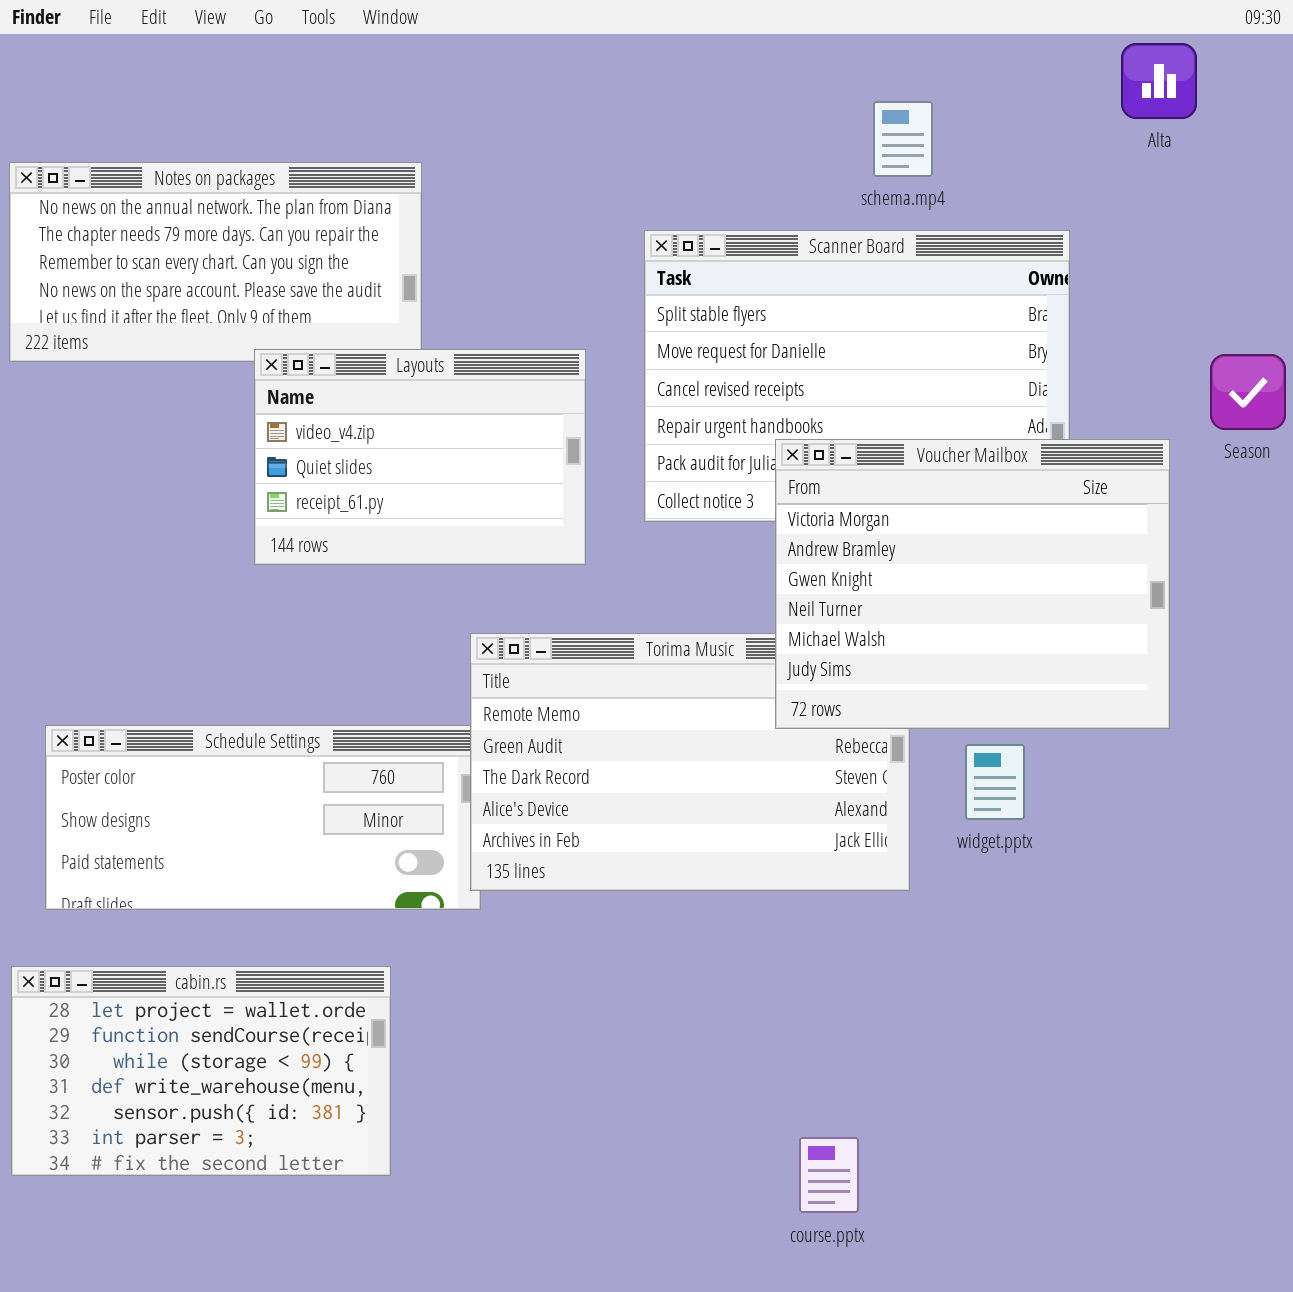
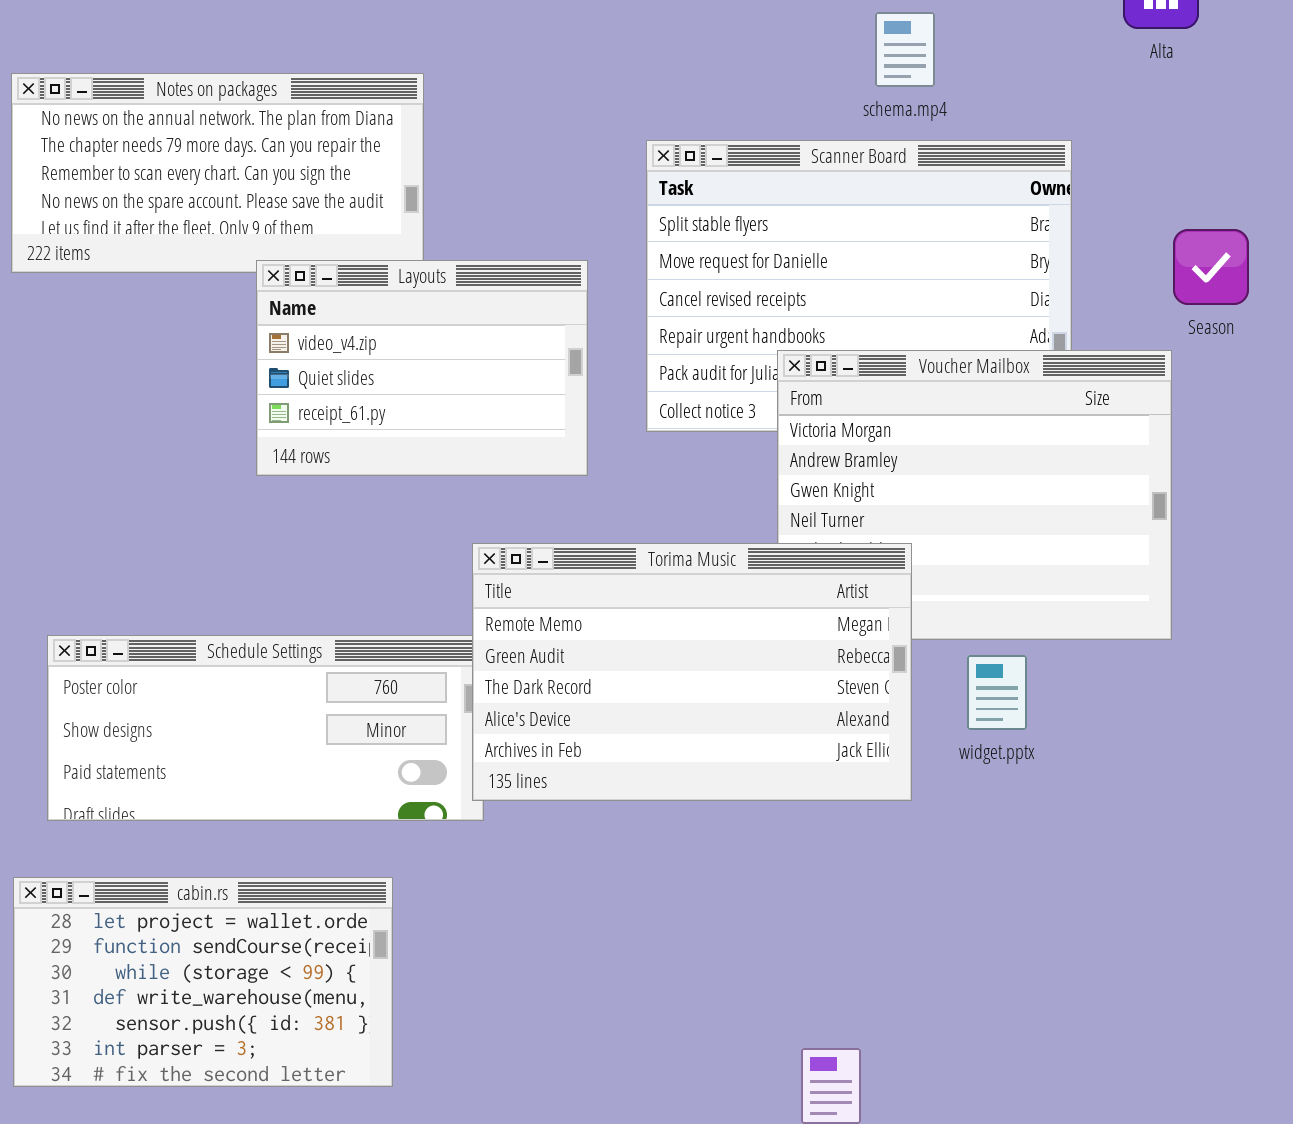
Season: [1210,354,1286,430] -> [1173,229,1249,305], moved
Torima Music: [470,633,910,891] -> [472,543,912,801], raised

